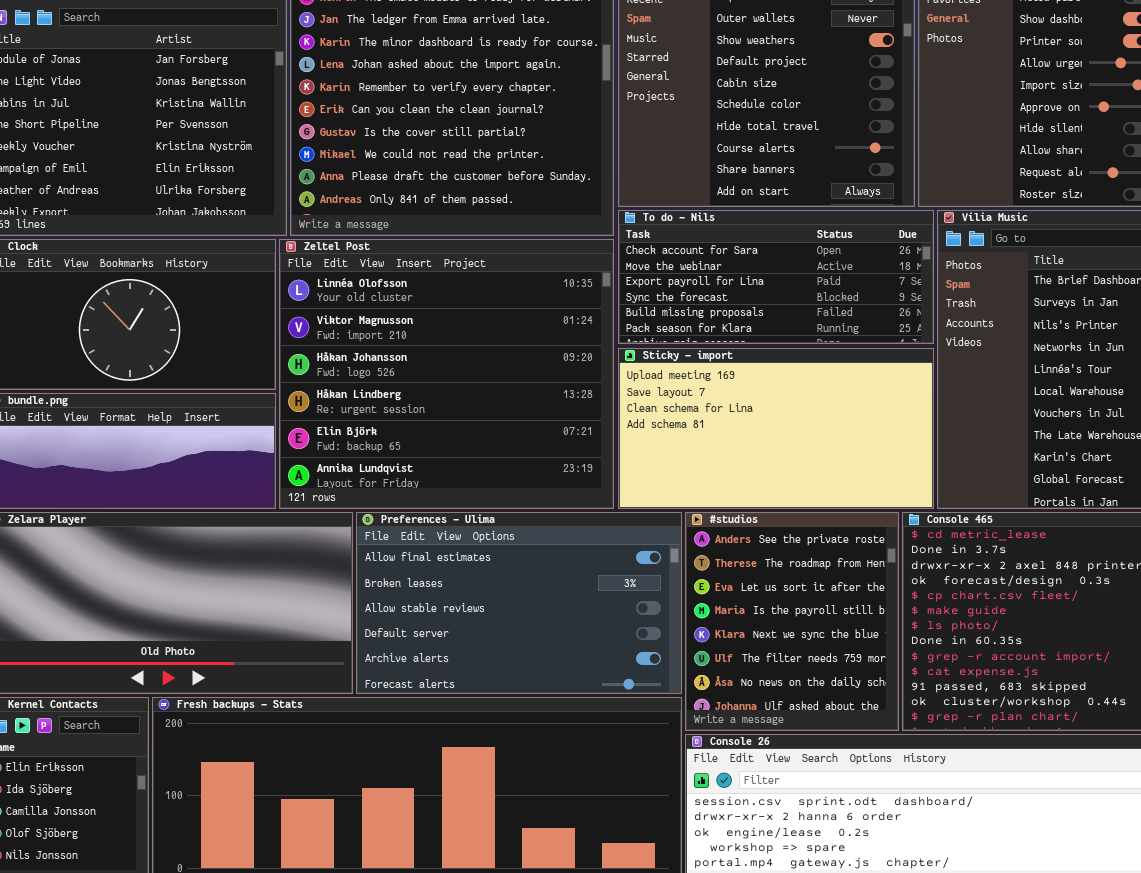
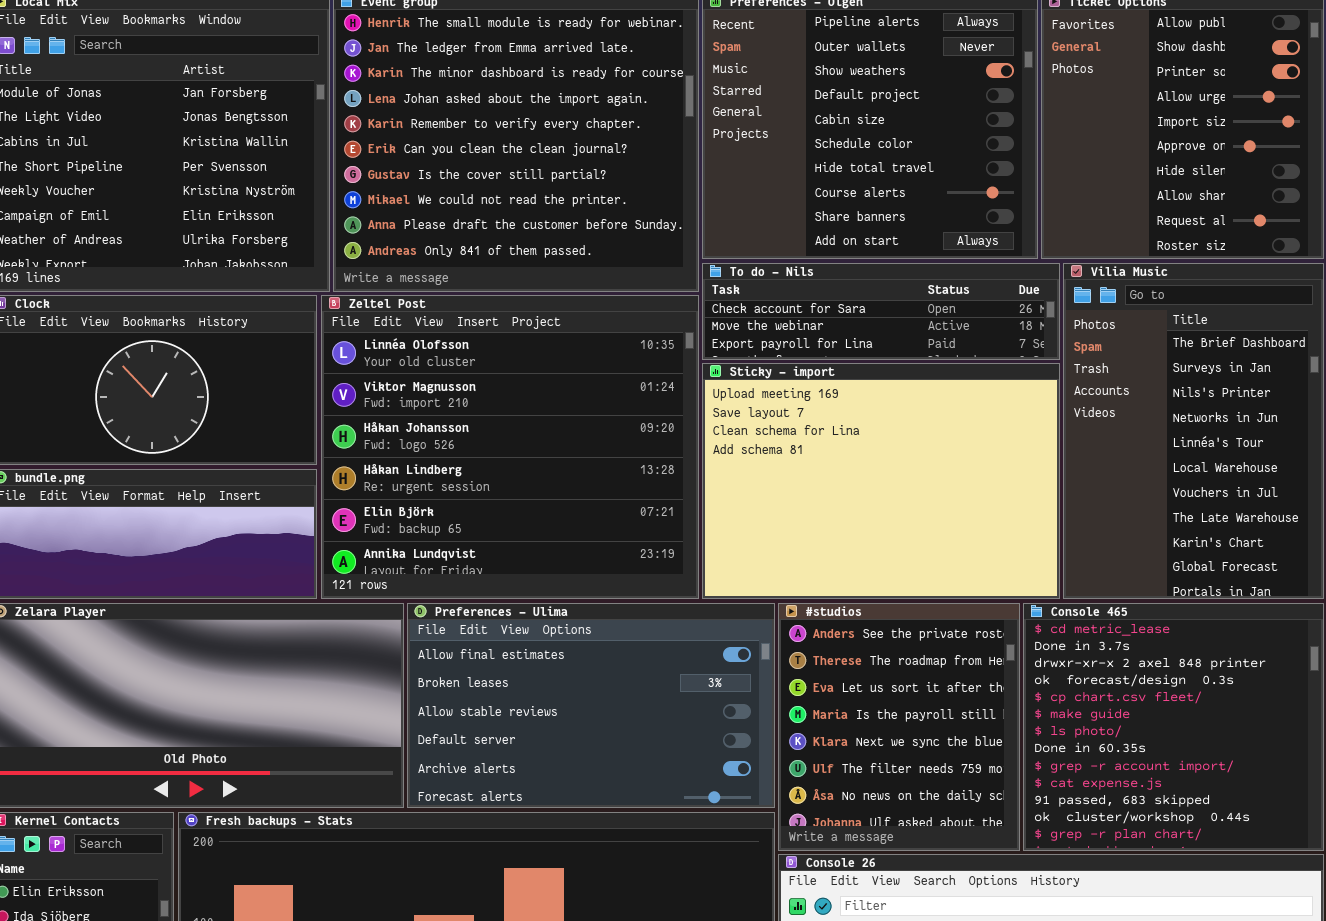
To do - Nils: [618,210,934,344] -> [702,263,1060,360], resized
Sticky - import: [618,348,934,509] -> [702,363,1060,599], resized

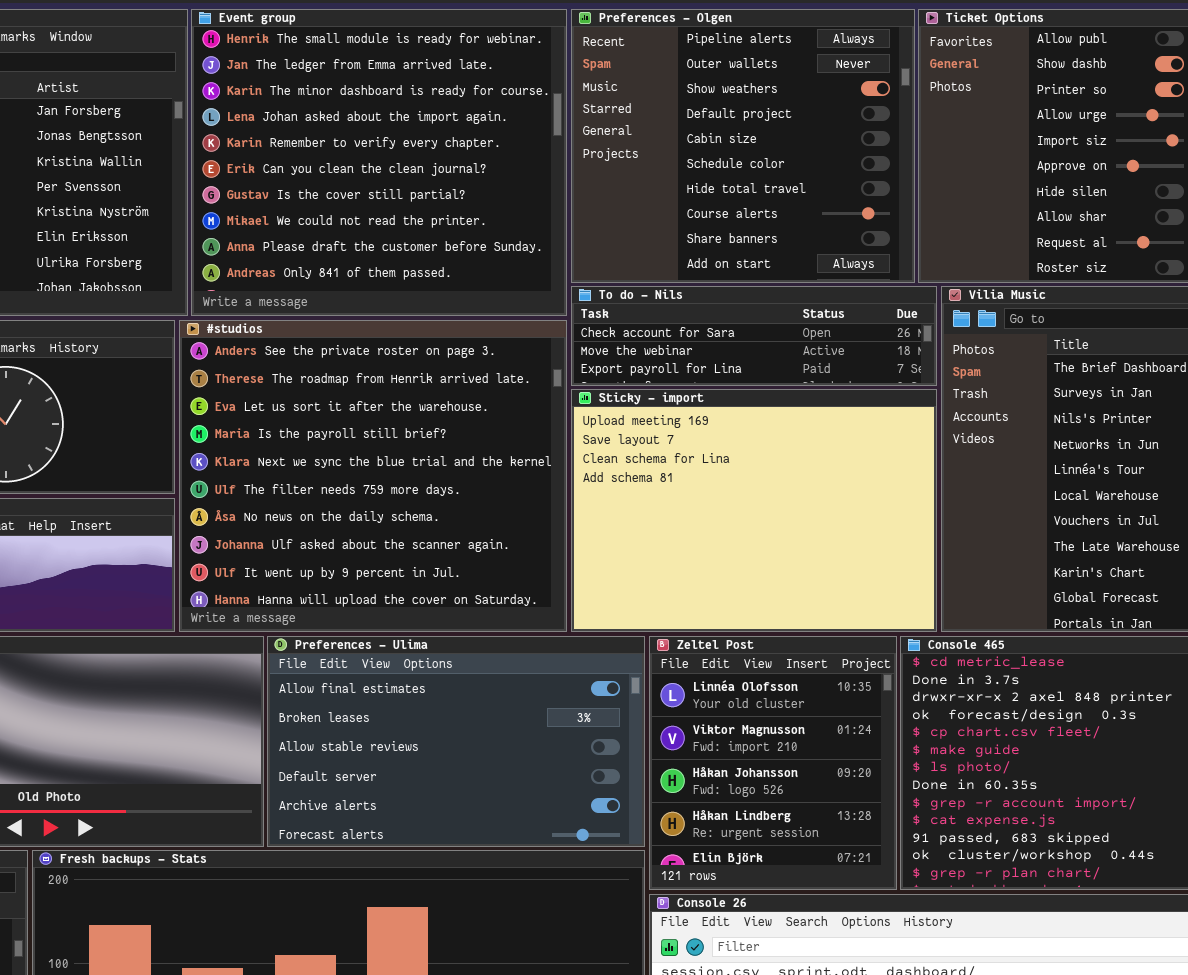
Zeltel Post: [321,295,699,599] -> [649,636,897,890], moved, resized
#studios: [778,603,1020,851] -> [179,320,567,632], moved, resized

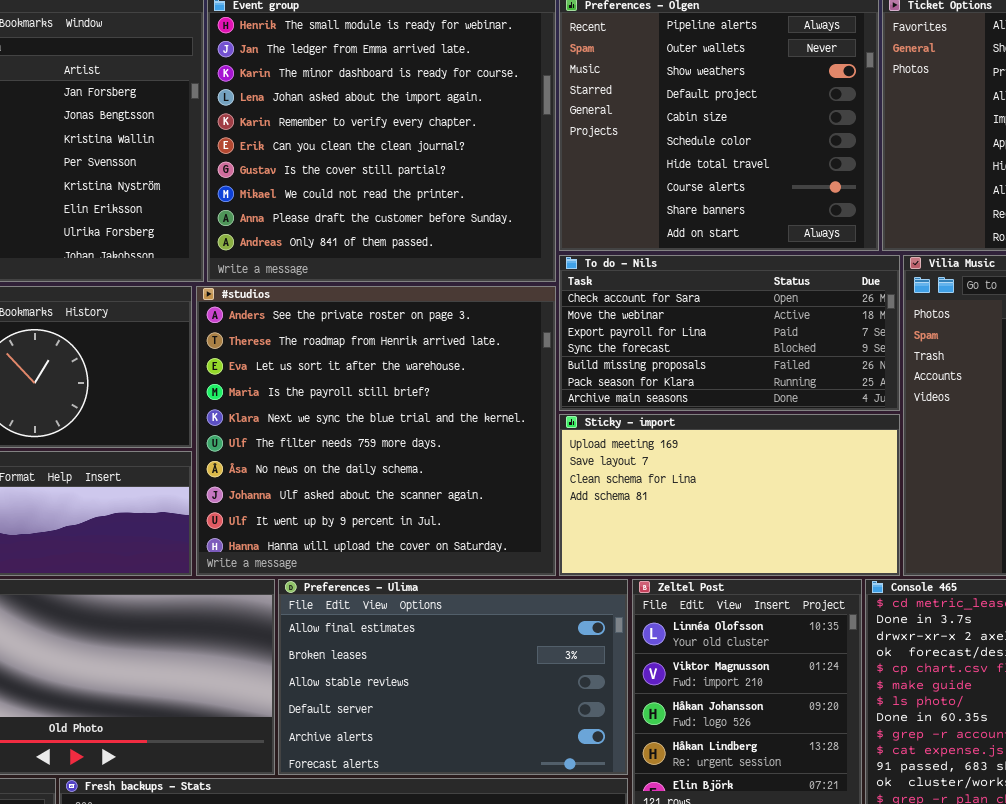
To do - Nils: [571,286,937,386] -> [559,255,900,411], resized
Sticky - import: [571,389,937,632] -> [559,414,900,576], resized

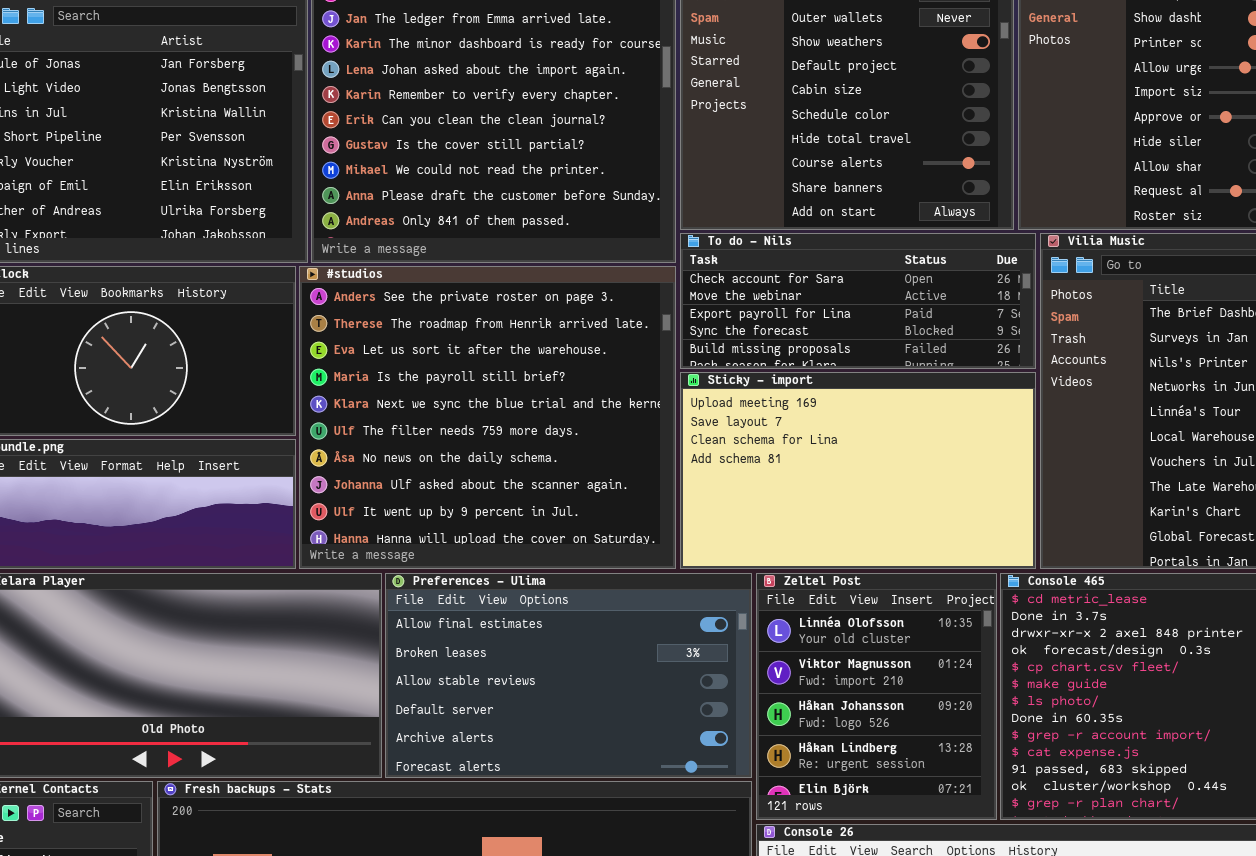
To do - Nils: [559,255,900,411] -> [680,233,1036,369], resized
Sticky - import: [559,414,900,576] -> [680,372,1036,569], resized

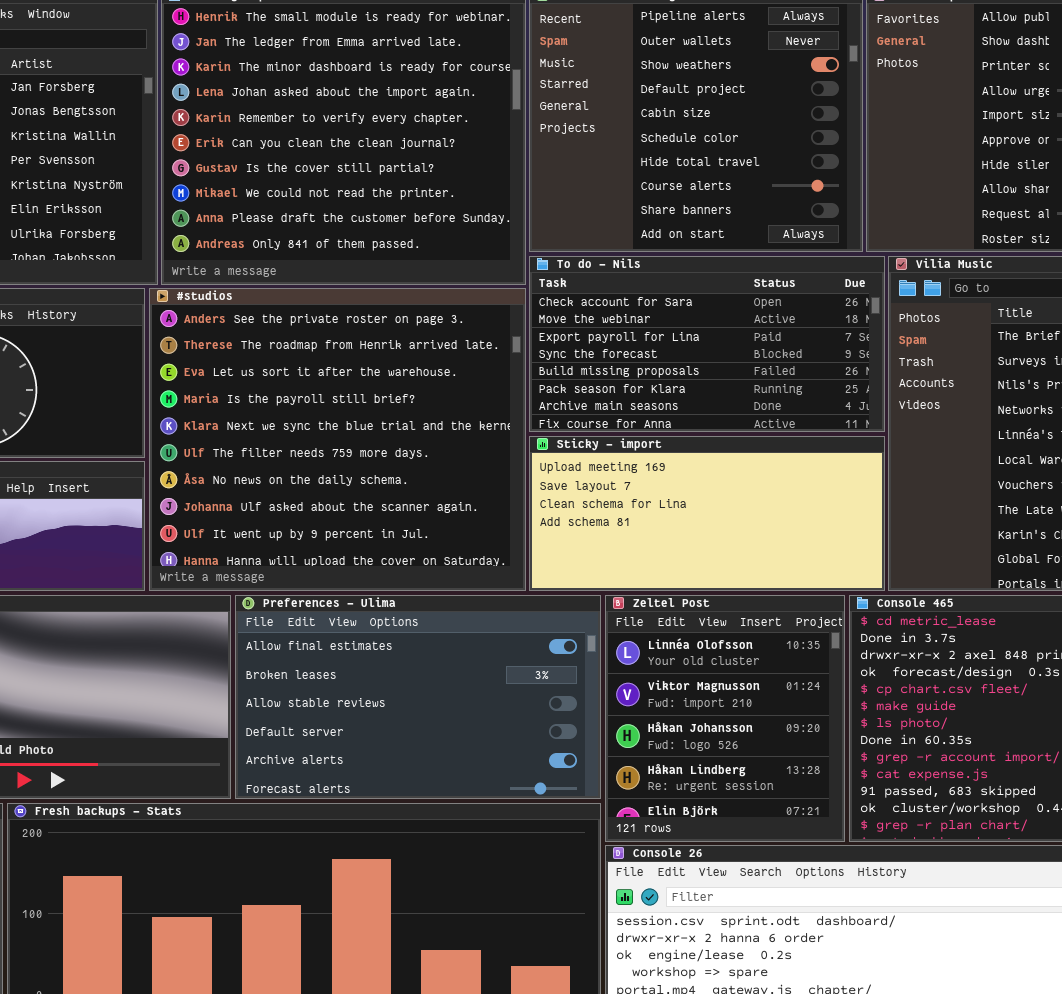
To do - Nils: [680,233,1036,369] -> [529,256,885,432], resized
Sticky - import: [680,372,1036,569] -> [529,436,885,591], resized

